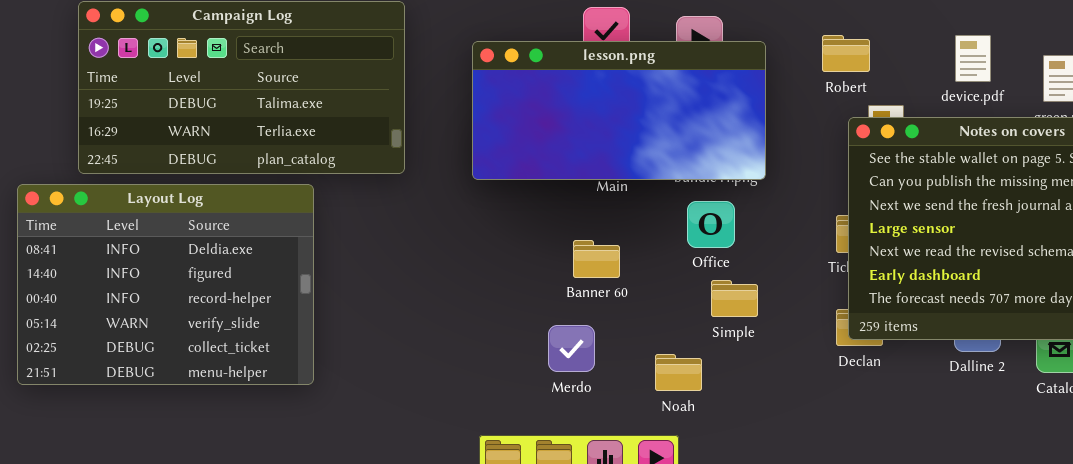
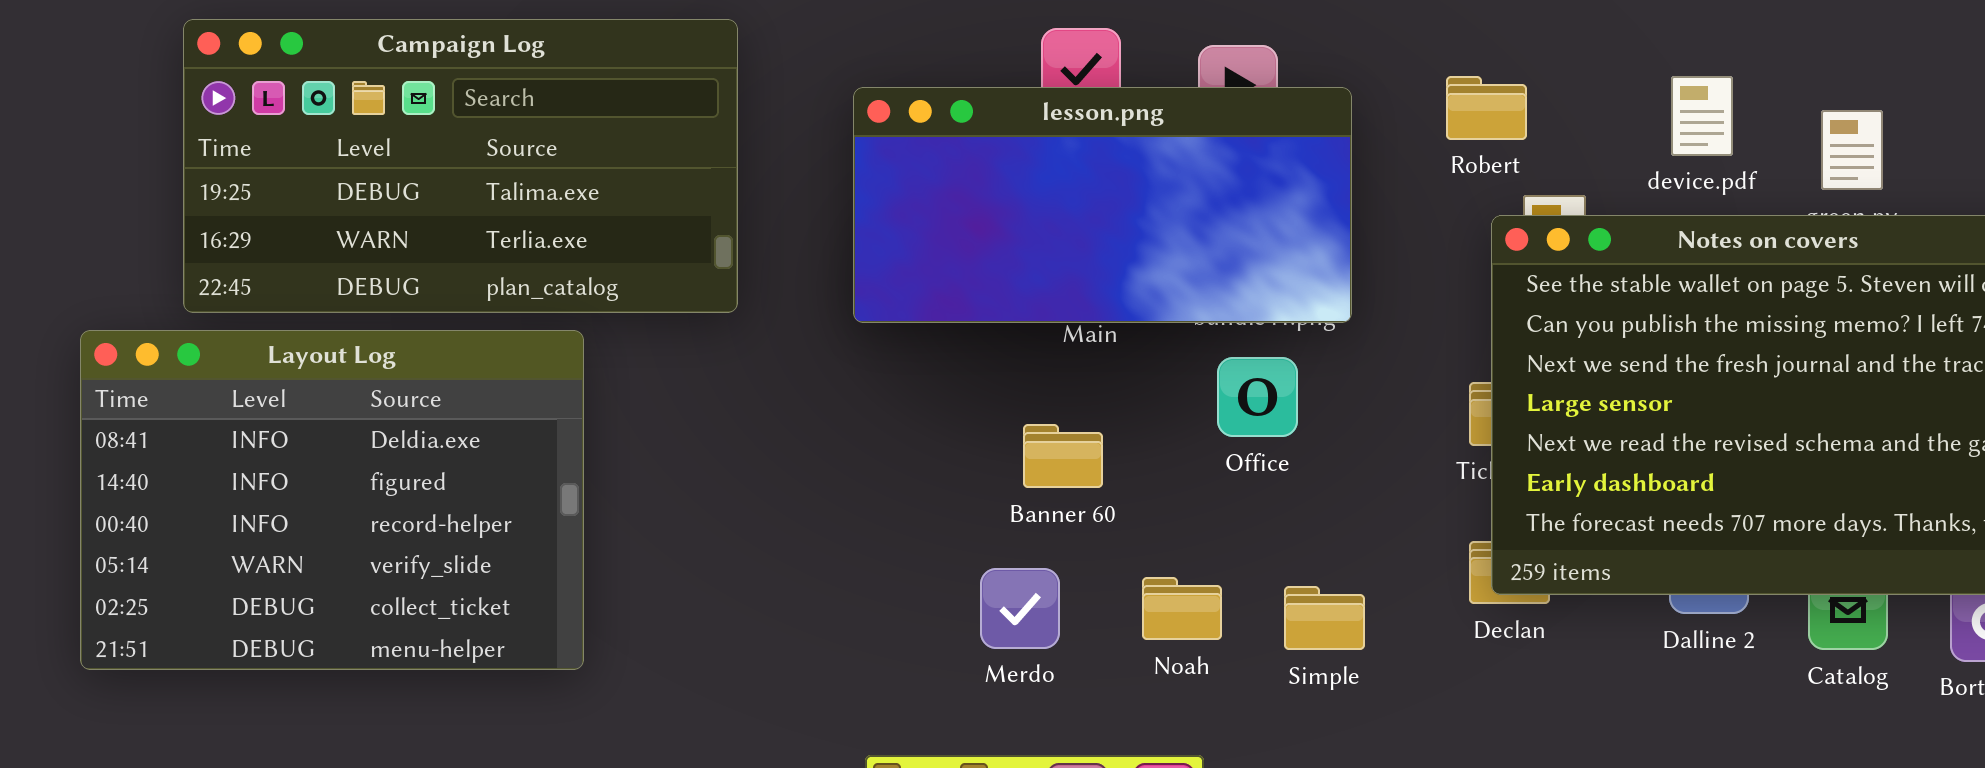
Simple: [711,280,758,317] -> [1284,586,1365,650], moved
Noah: [655,354,702,391] -> [1142,577,1222,640], moved

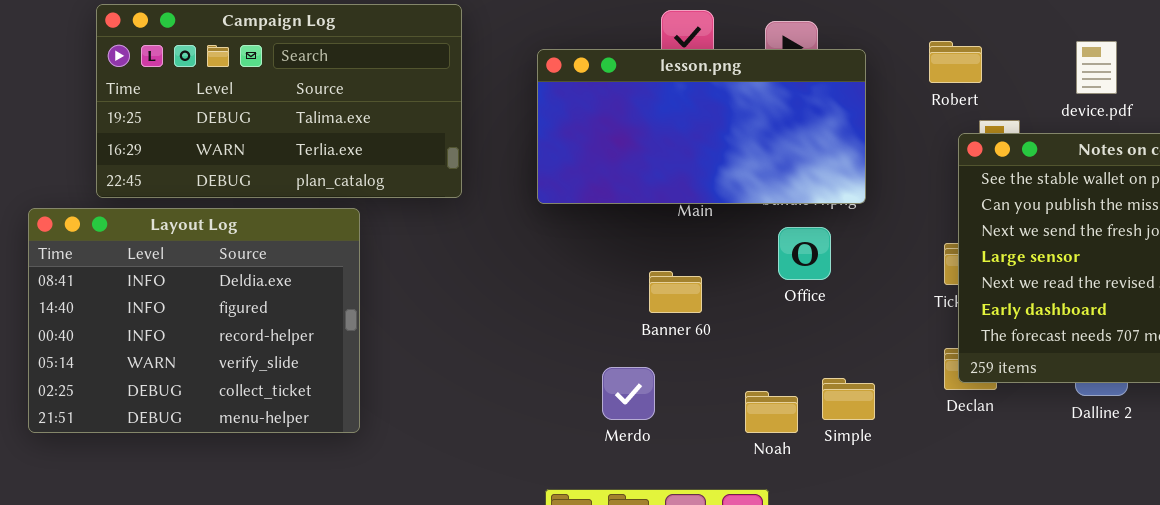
Merdo: [980,568,1060,649] -> [602,367,655,420], moved
Noah: [1142,577,1222,640] -> [745,391,798,433], moved

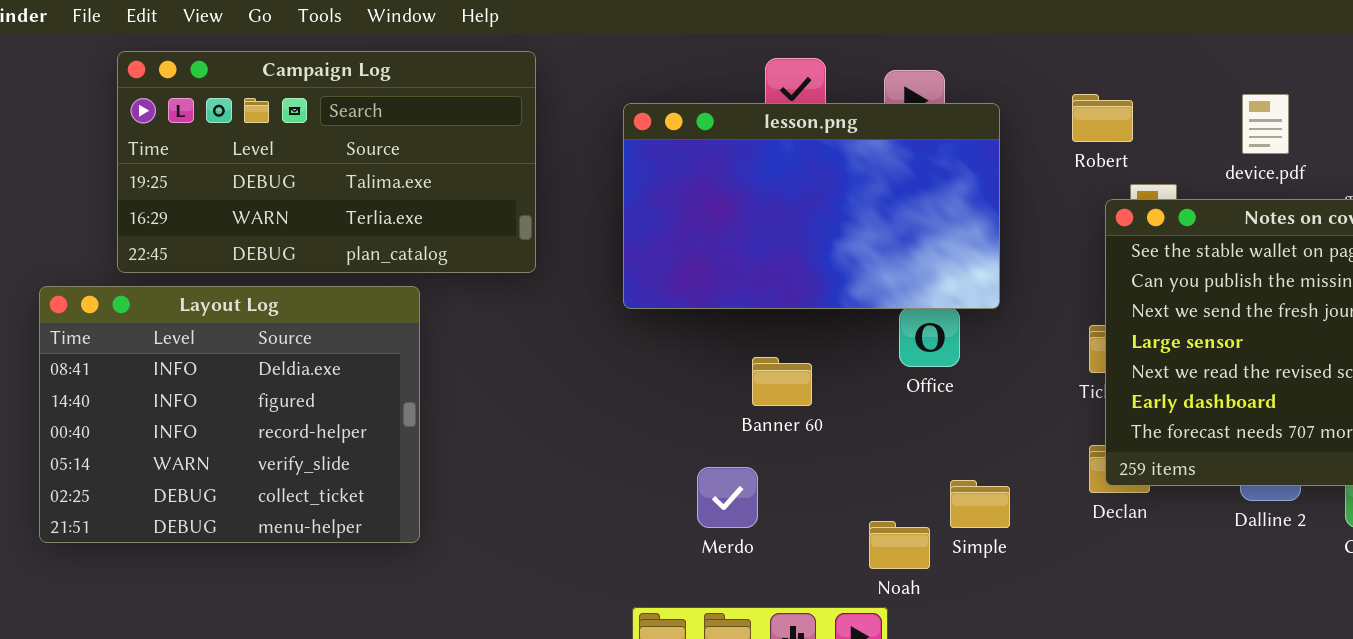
lesson.png: [537,49,866,204] -> [623,103,1000,309], resized
Noah: [745,391,798,433] -> [869,521,930,569], moved

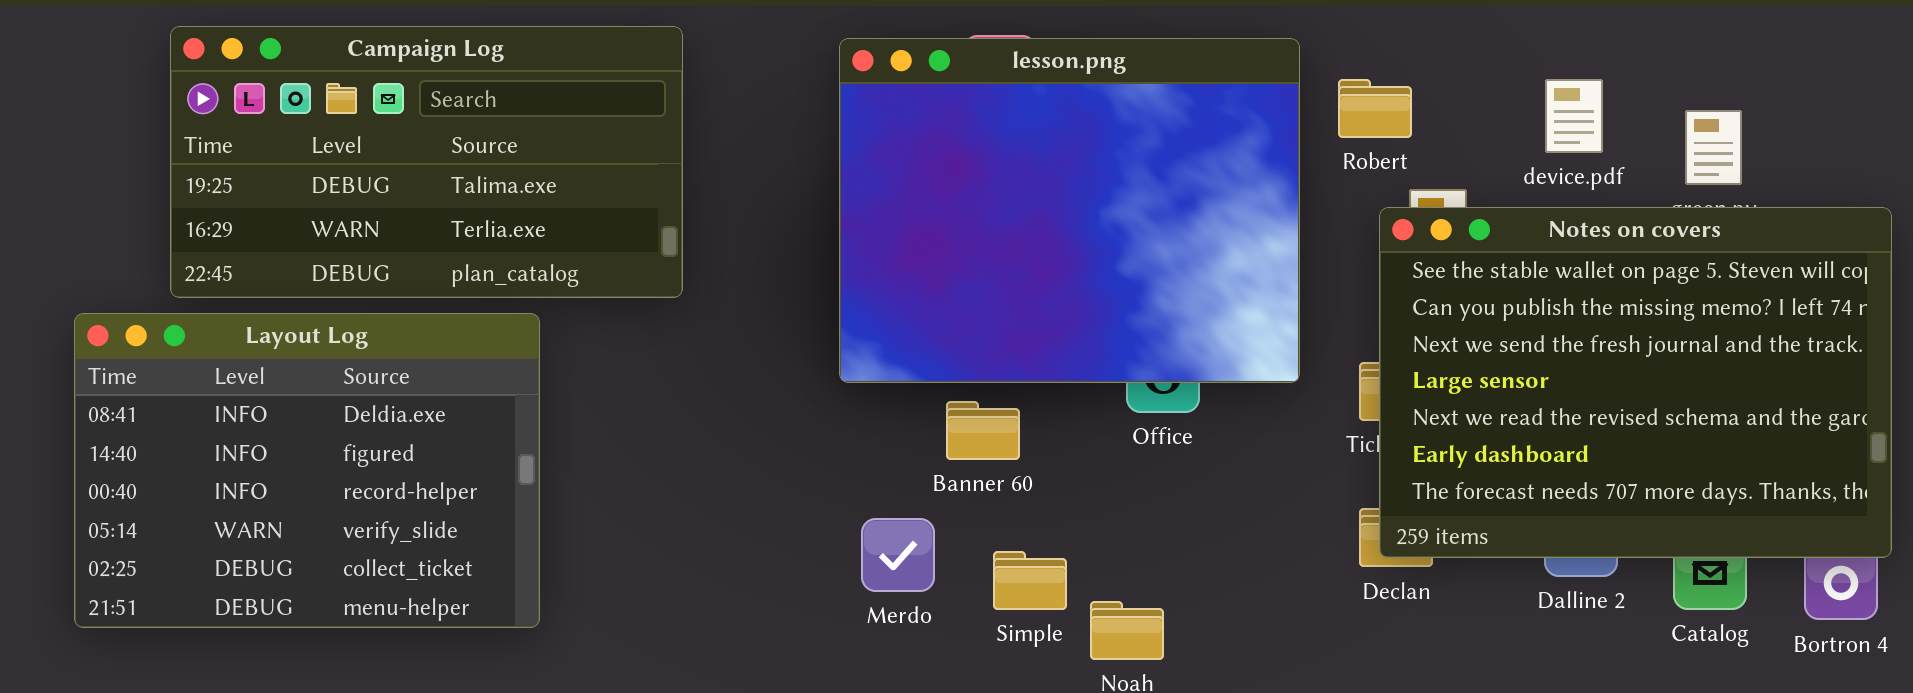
lesson.png: [623,103,1000,309] -> [839,38,1300,383], moved, resized
Merdo: [697,467,758,528] -> [861,518,935,592], moved
Simple: [950,480,1010,528] -> [993,551,1067,610], moved

